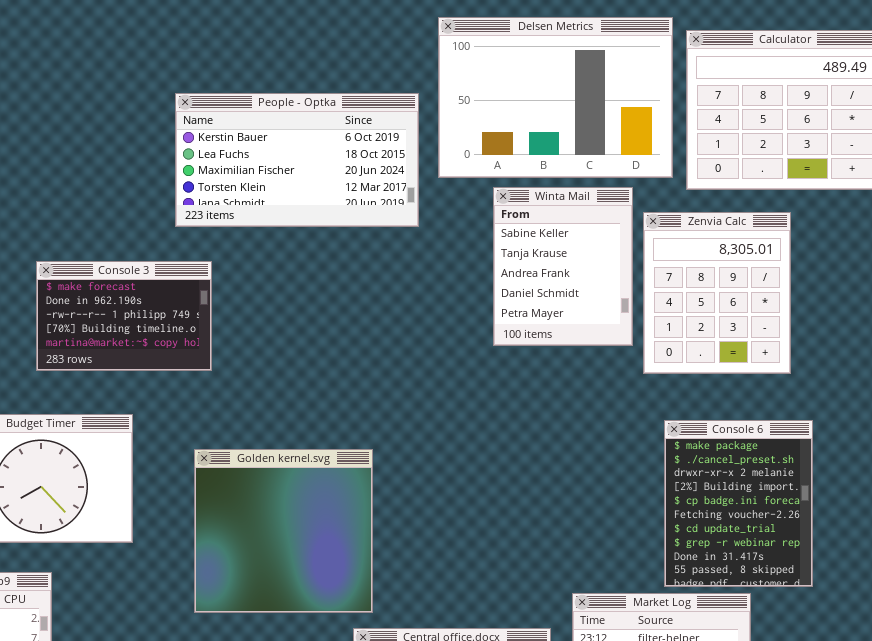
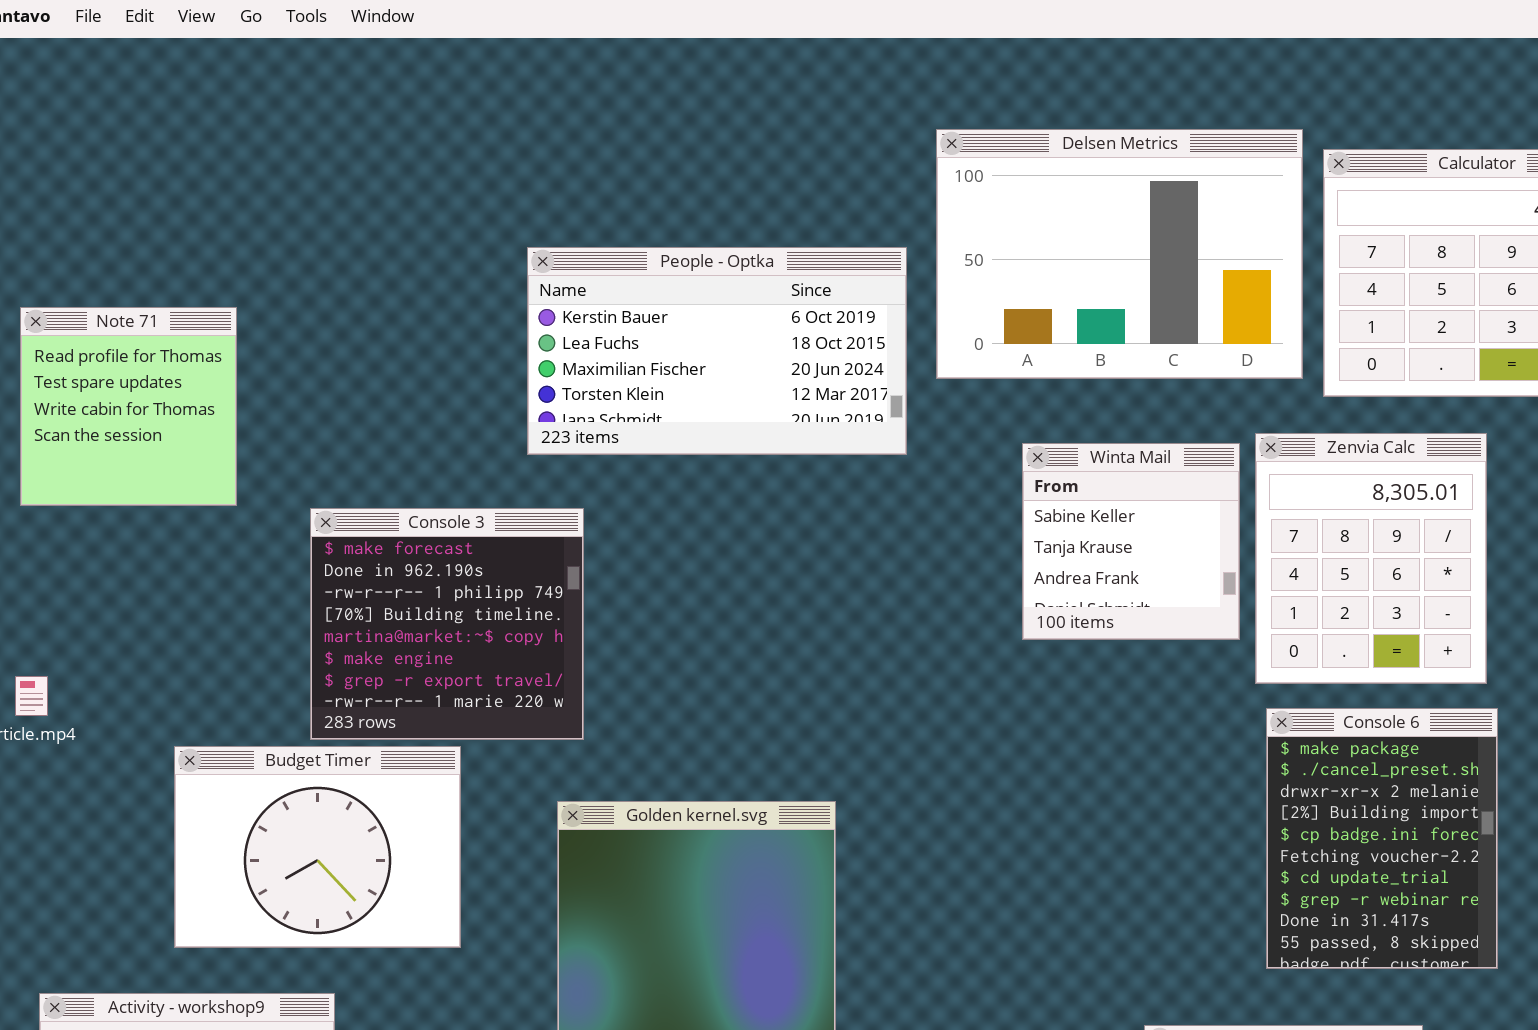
Winta Mail: [493,187,633,346] -> [1022,443,1240,640], resized
Console 3: [36,261,212,371] -> [310,508,584,740], resized
Console 6: [664,420,813,587] -> [1266,708,1498,969], moved

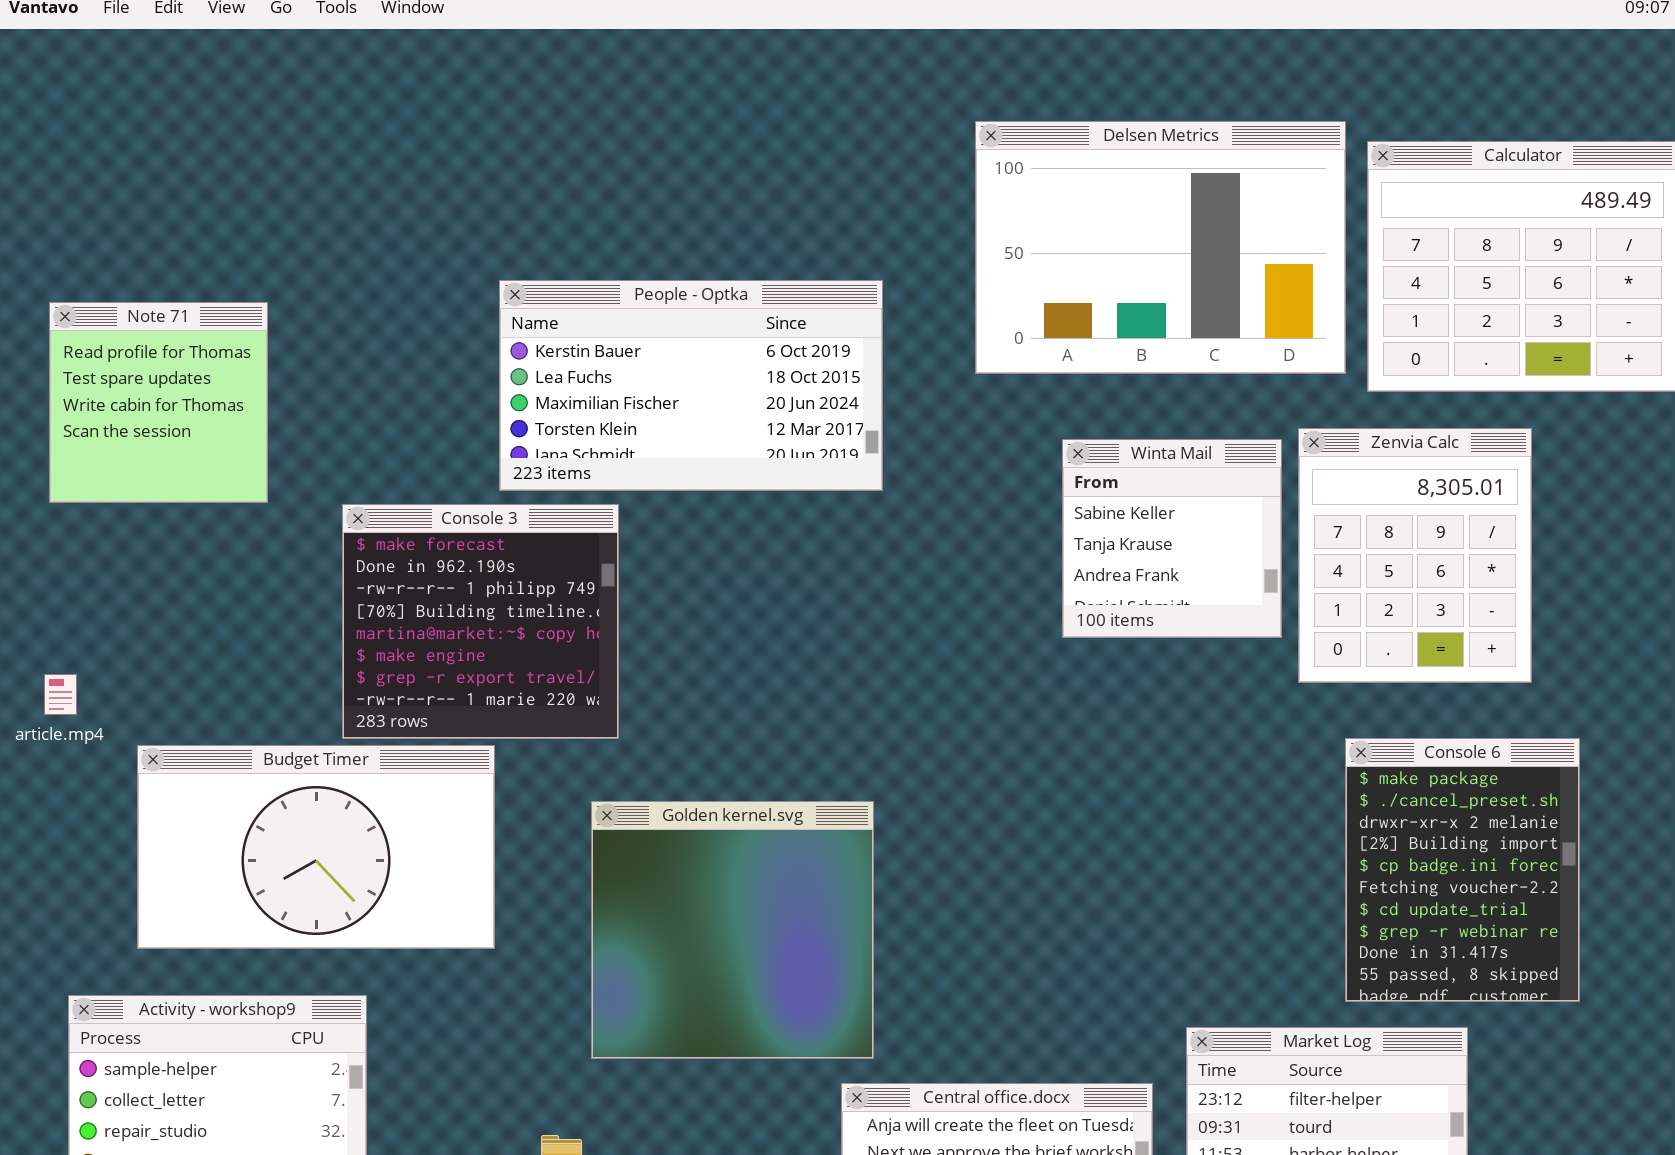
People - Optka: [527,247,907,455] -> [499,280,883,491], moved
Console 6: [1266,708,1498,969] -> [1345,738,1580,1002], moved
Budget Timer: [174,746,461,948] -> [137,745,495,949], resized

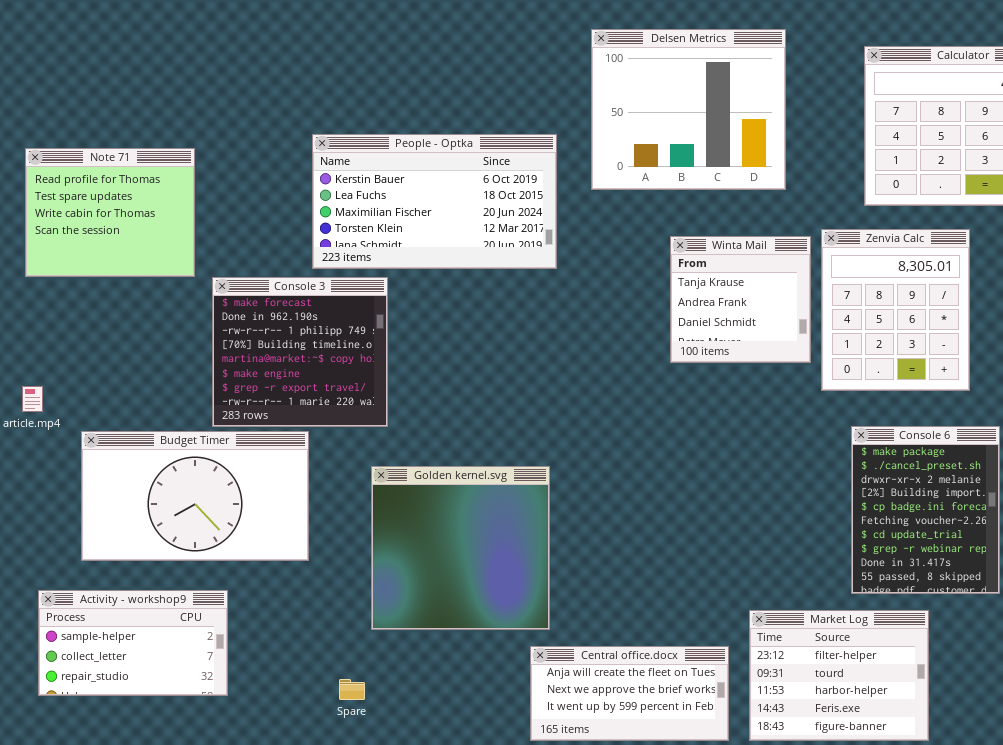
Delsen Metrics: [975,121,1346,374] -> [591,29,786,190], moved, resized
Note 71: [49,302,268,503] -> [25,148,195,277], resized
Winta Mail: [1062,439,1282,638] -> [670,236,811,363], scrolled down 1 row

